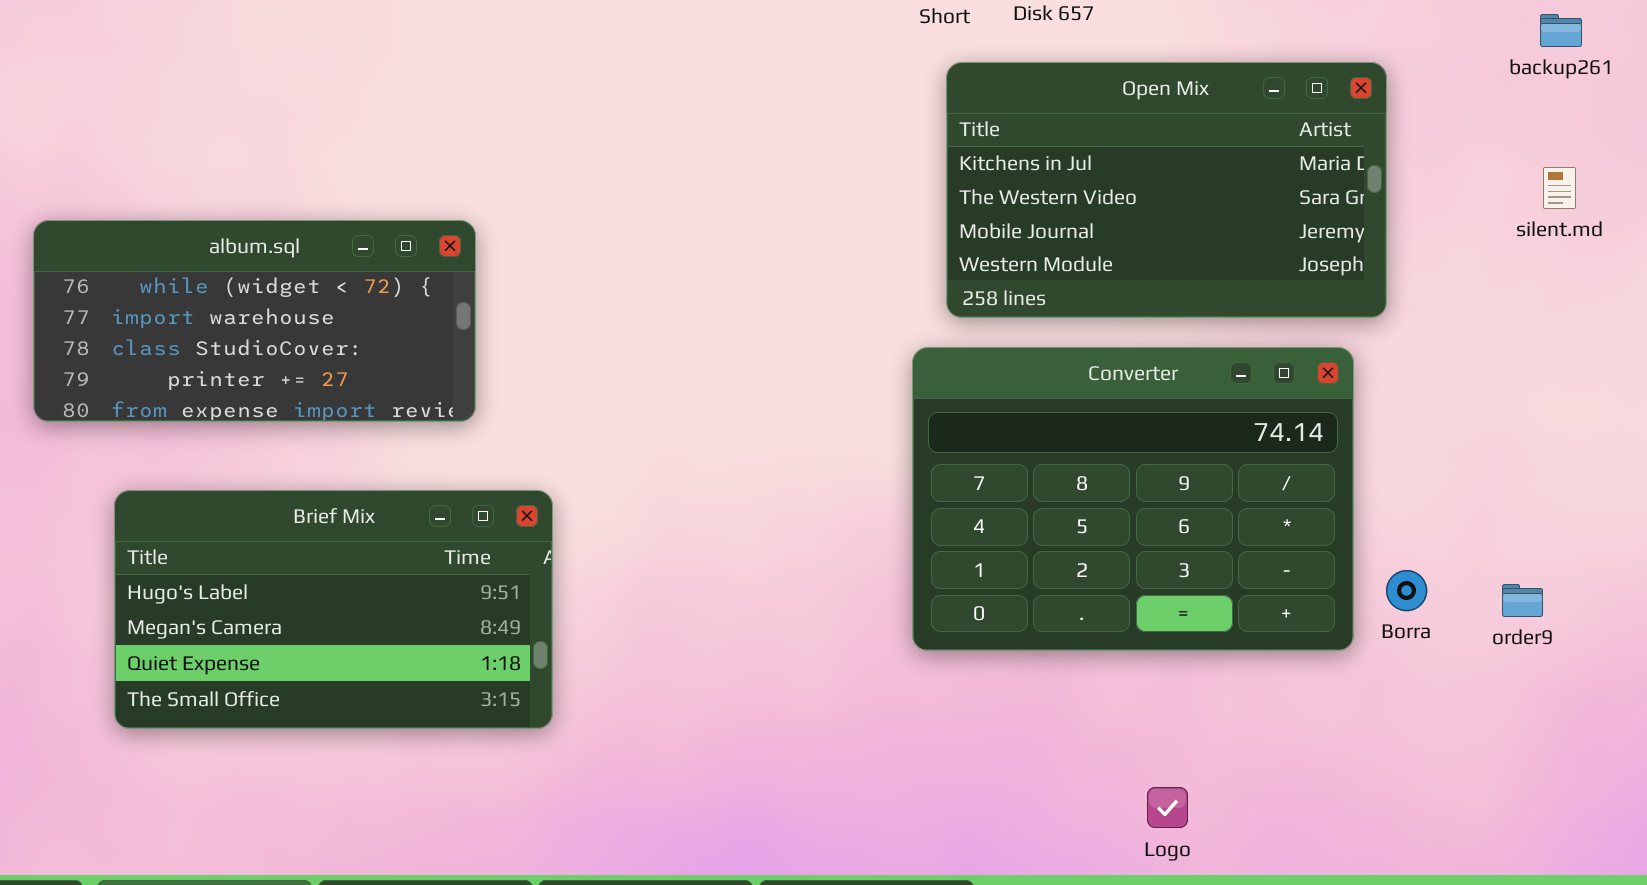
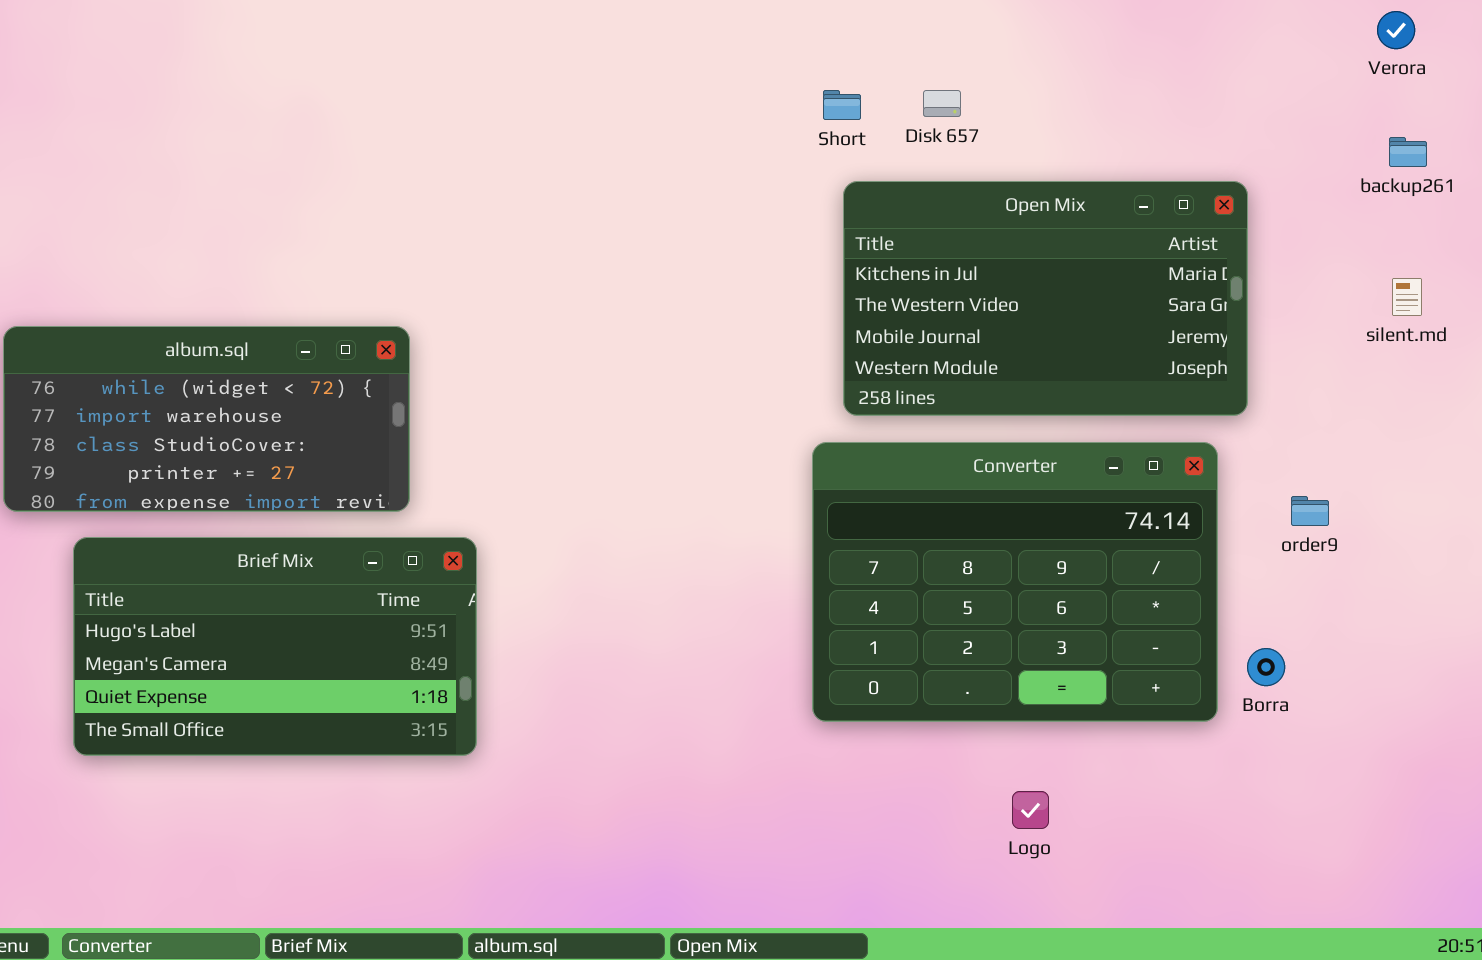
Brief Mix: [114,490,553,729] -> [73,537,477,756], moved
order9: [1502,584,1543,617] -> [1291,496,1329,526], moved
Logo: [1147,787,1188,828] -> [1012,791,1049,829], moved

